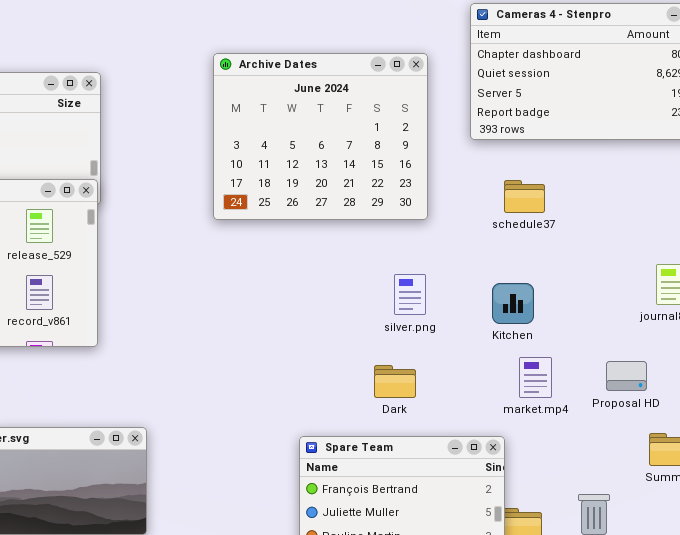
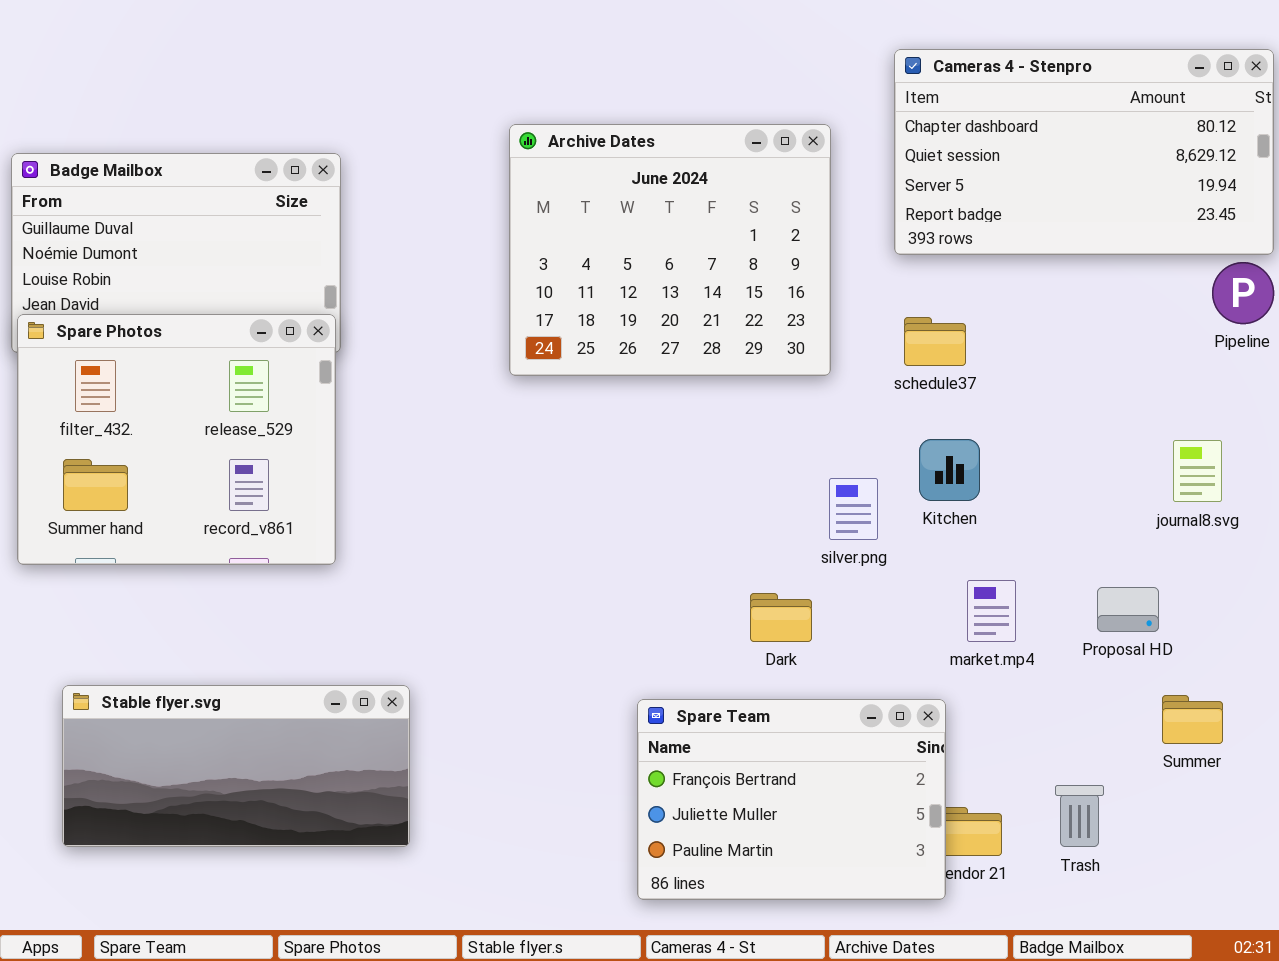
schedule37: [504,180,545,213] -> [904,317,966,366], moved
silver.png: [394,274,426,315] -> [829,478,878,540], moved
Kitchen: [492,283,534,324] -> [919,439,980,501], moved

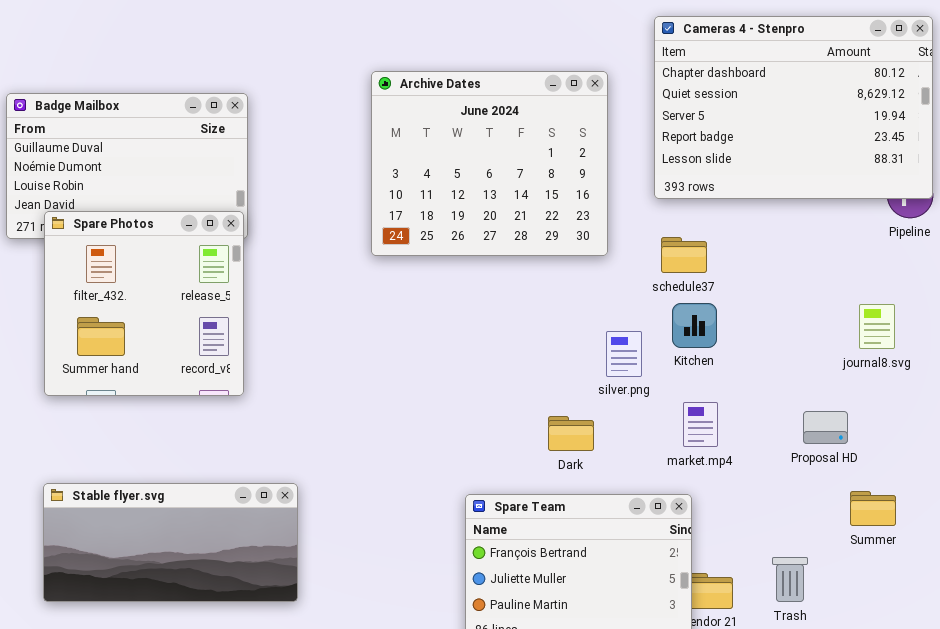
Cameras 4 - Stenpro: [894,49,1274,255] -> [654,16,933,199], resized
Spare Photos: [17,314,336,565] -> [44,211,244,396], resized
schedule37: [904,317,966,366] -> [661,237,707,273], moved
market.mp4: [967,580,1016,642] -> [683,402,718,447], moved

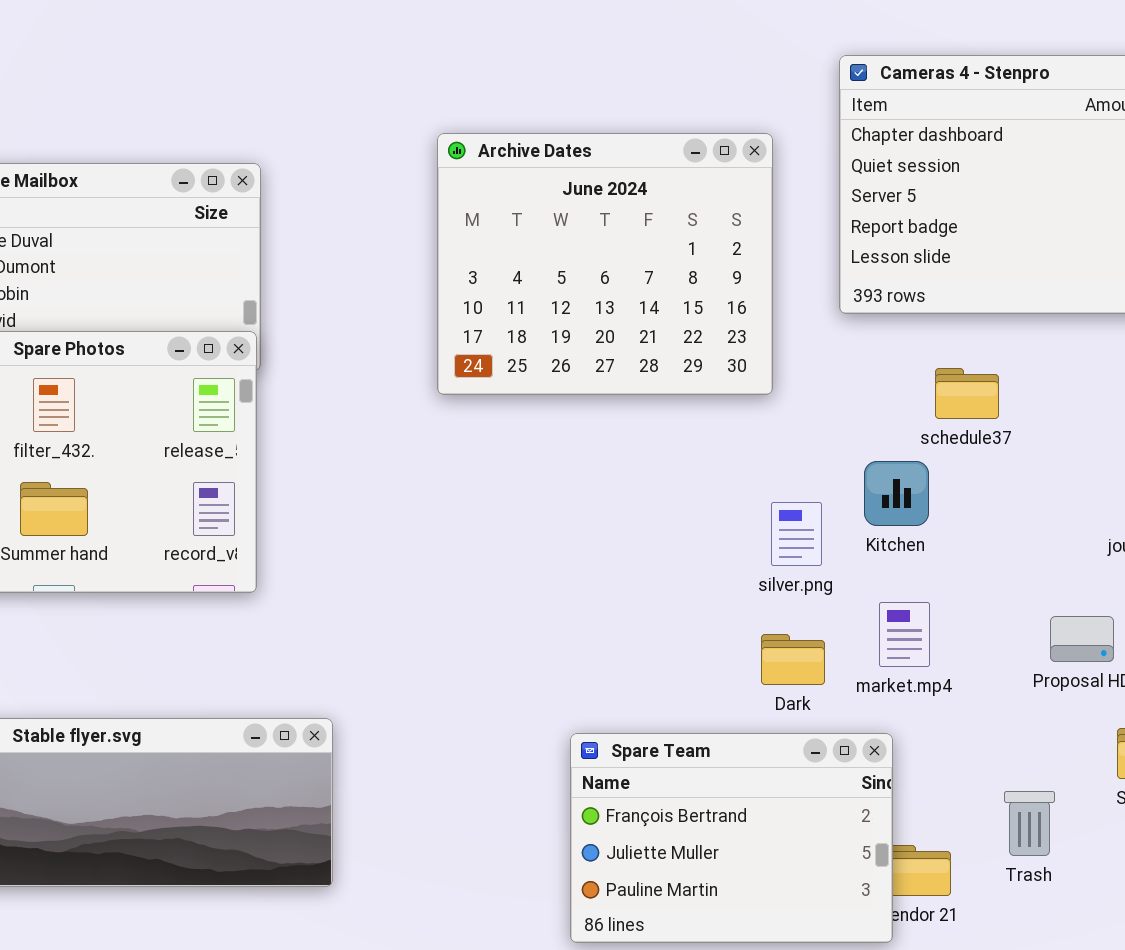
schedule37: [661,237,707,273] -> [935,368,999,419], moved
Dark: [548,416,594,451] -> [761,634,825,685], moved
Trash: [772,557,808,602] -> [1004,791,1055,856], moved

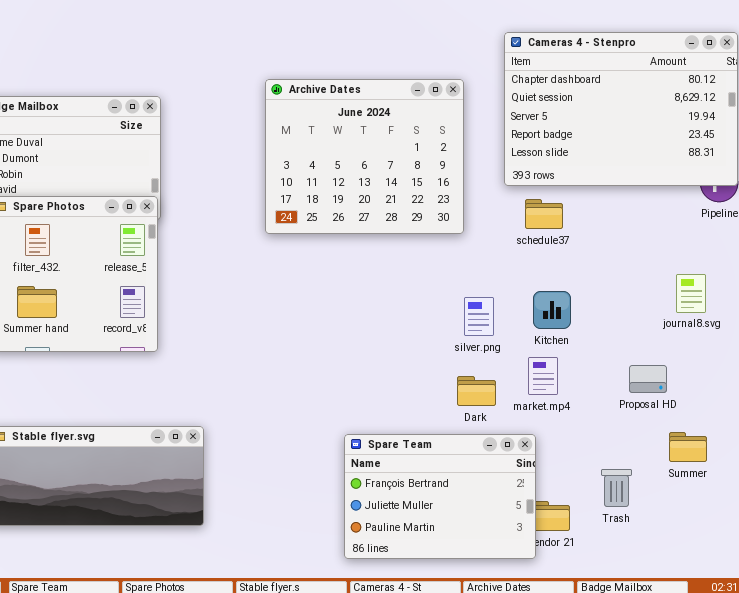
schedule37: [935,368,999,419] -> [525,199,563,229], moved
Kitchen: [864,461,929,526] -> [533,291,571,329], moved

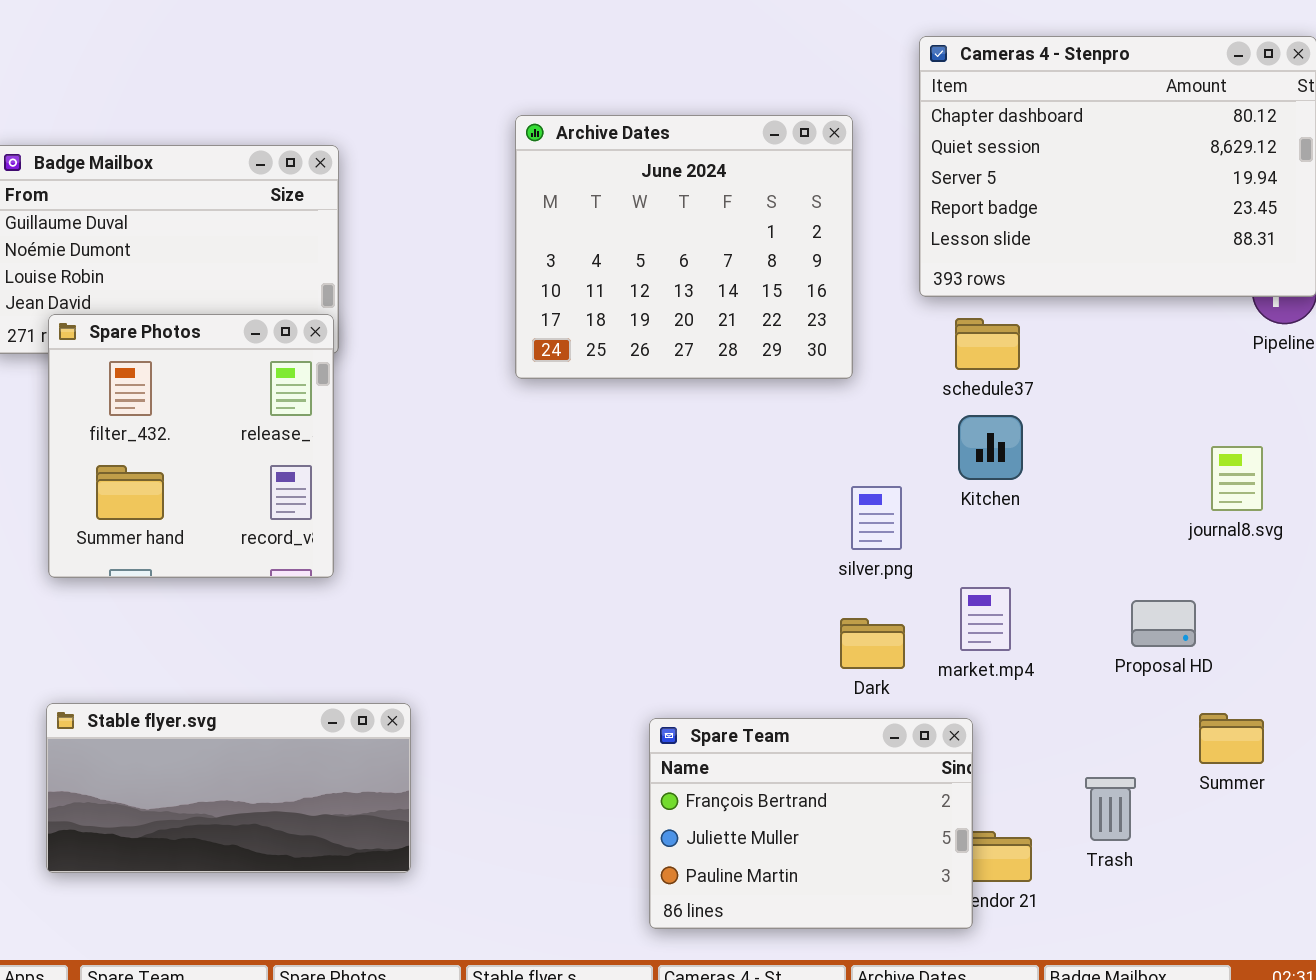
Kitchen: [533,291,571,329] -> [958,415,1023,480], moved

